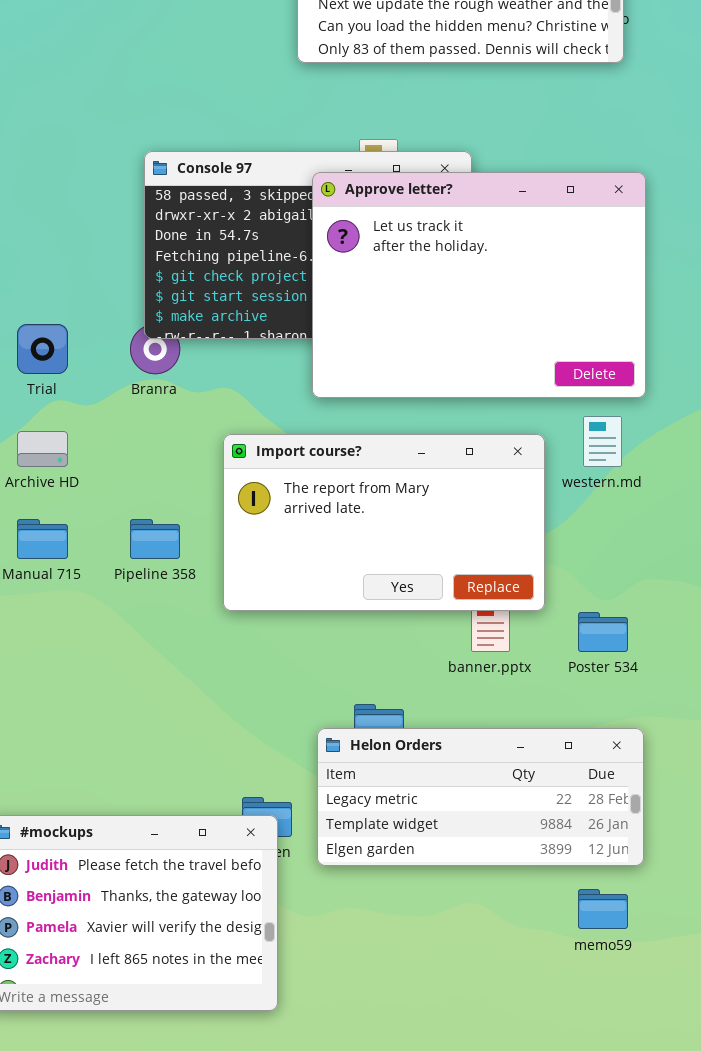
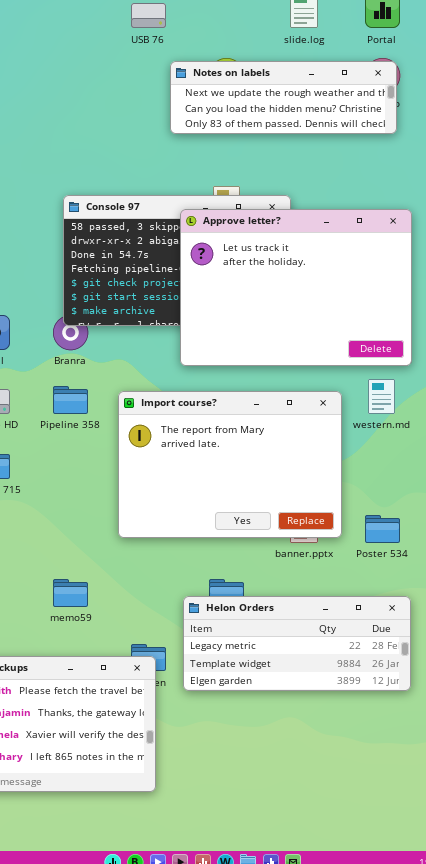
Import course?: [223,434,545,611] -> [118,391,342,538], resized
Pipeline 358: [130,519,180,559] -> [53,386,88,414], moved
memo59: [578,889,628,929] -> [53,579,88,607], moved

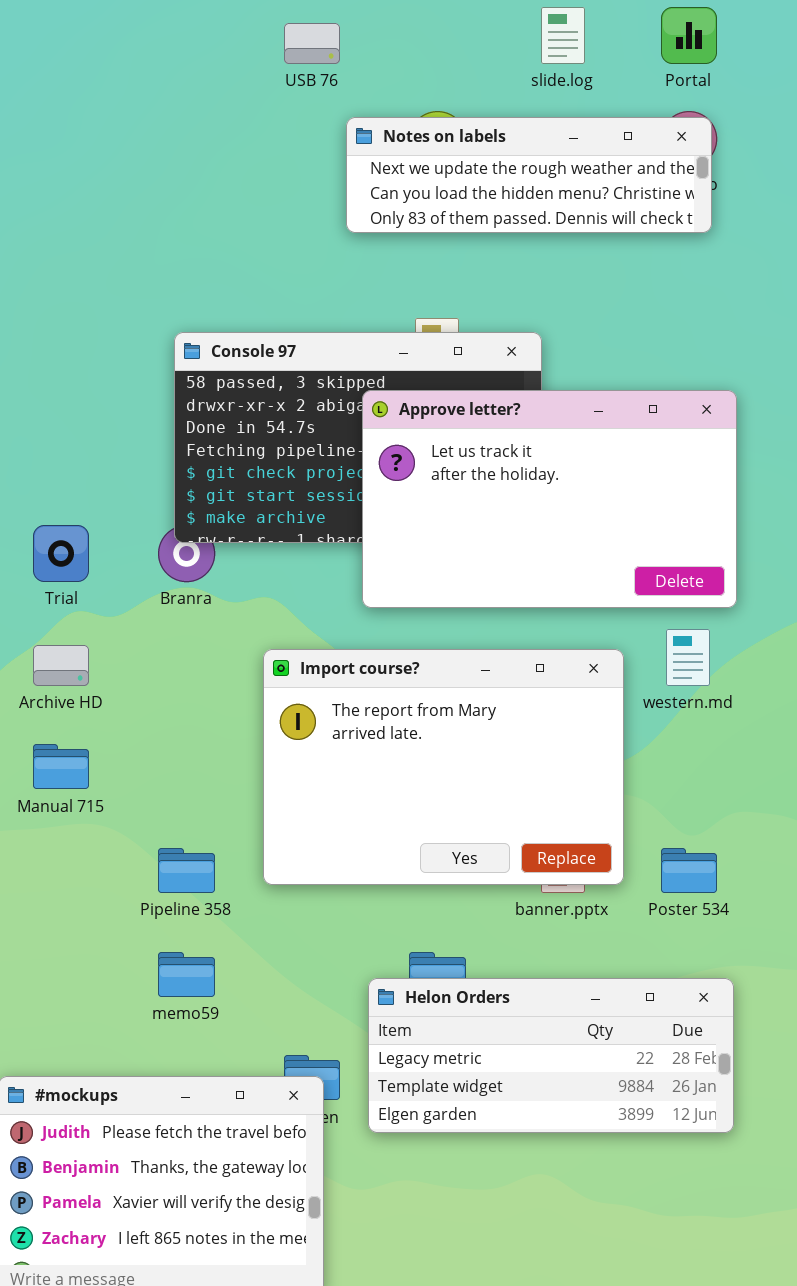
Approve letter?: [180,209,412,366] -> [362,390,737,608], resized
Pipeline 358: [53,386,88,414] -> [158,848,215,893], moved

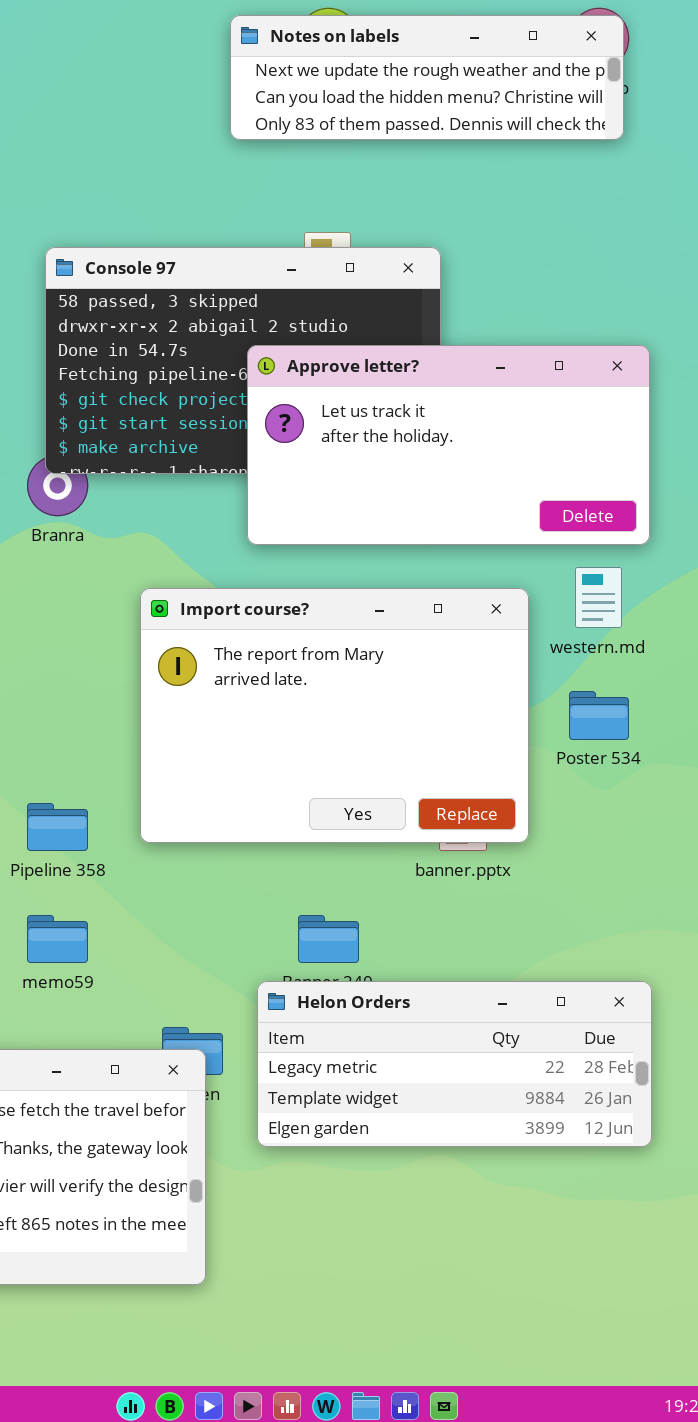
Approve letter?: [362,390,737,608] -> [247,345,650,545], resized
Poster 534: [661,848,717,893] -> [569,691,629,740], moved
Helon Orders: [368,978,734,1133] -> [257,981,652,1147], moved

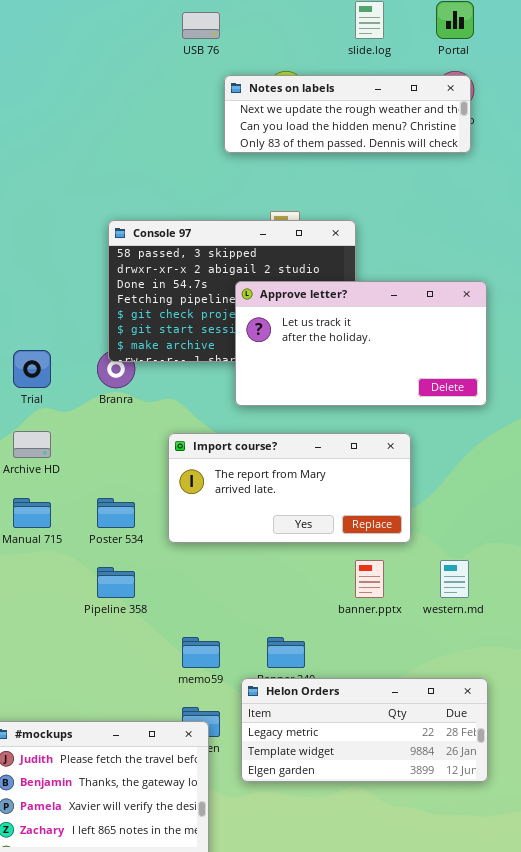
western.md: [575,567,622,628] -> [440,560,469,598], moved
Import course?: [140,588,529,843] -> [168,433,411,543], resized
Poster 534: [569,691,629,740] -> [97,498,135,528], moved
memo59: [27,915,88,963] -> [182,637,220,668], moved

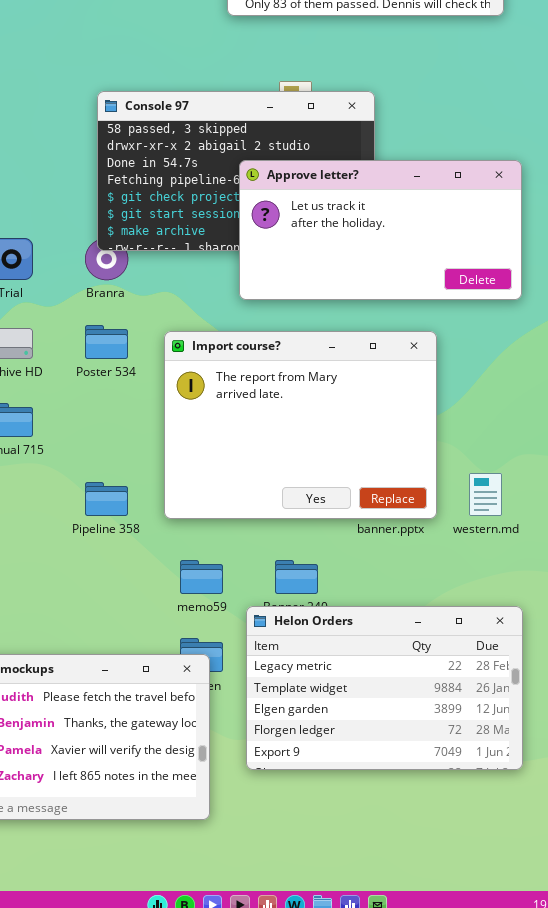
Import course?: [168,433,411,543] -> [164,331,437,519], resized
Poster 534: [97,498,135,528] -> [85,325,128,359], moved
Helon Orders: [241,678,488,782] -> [246,606,523,770], resized

